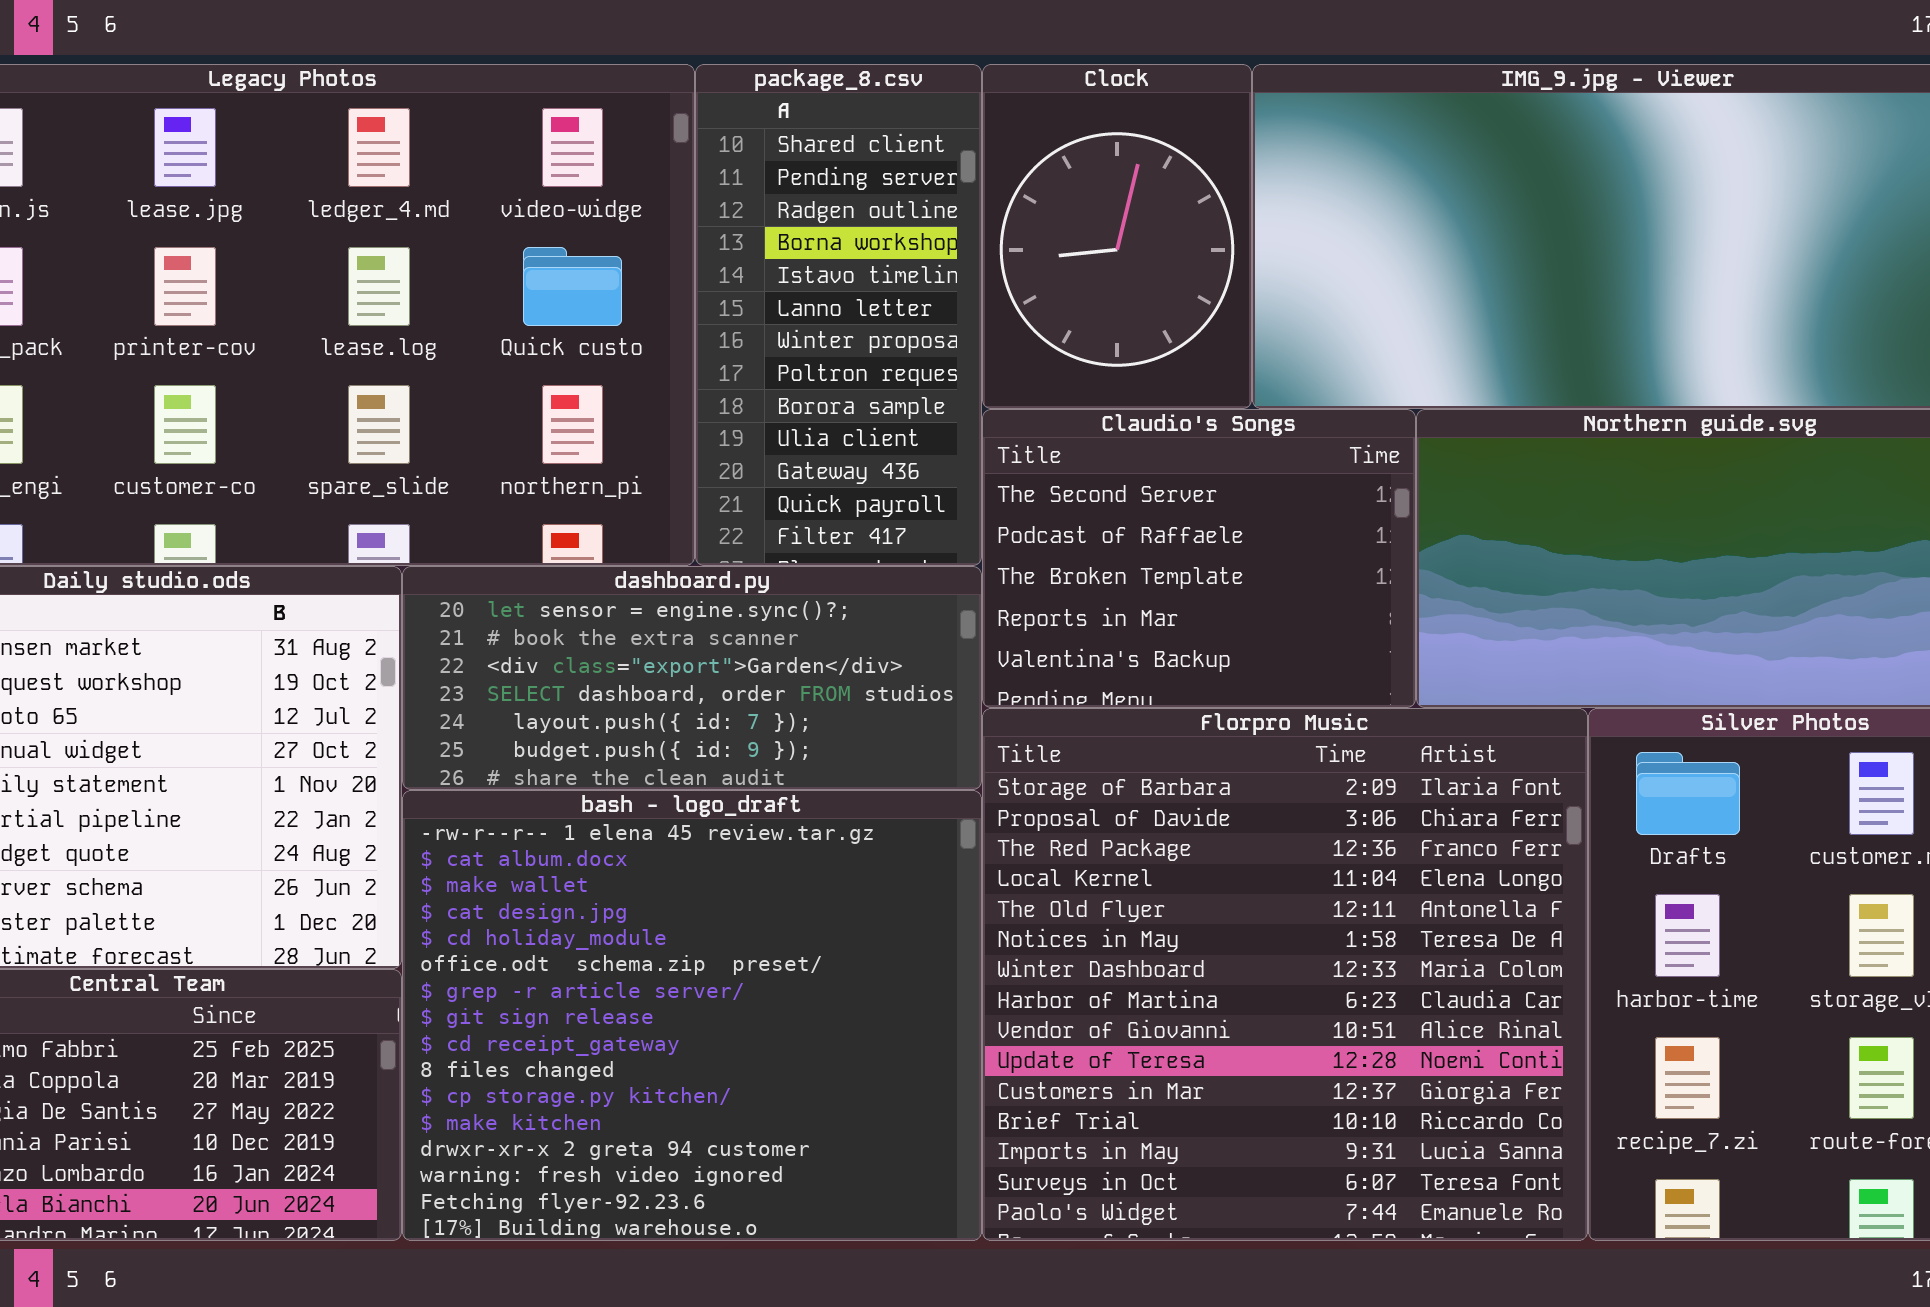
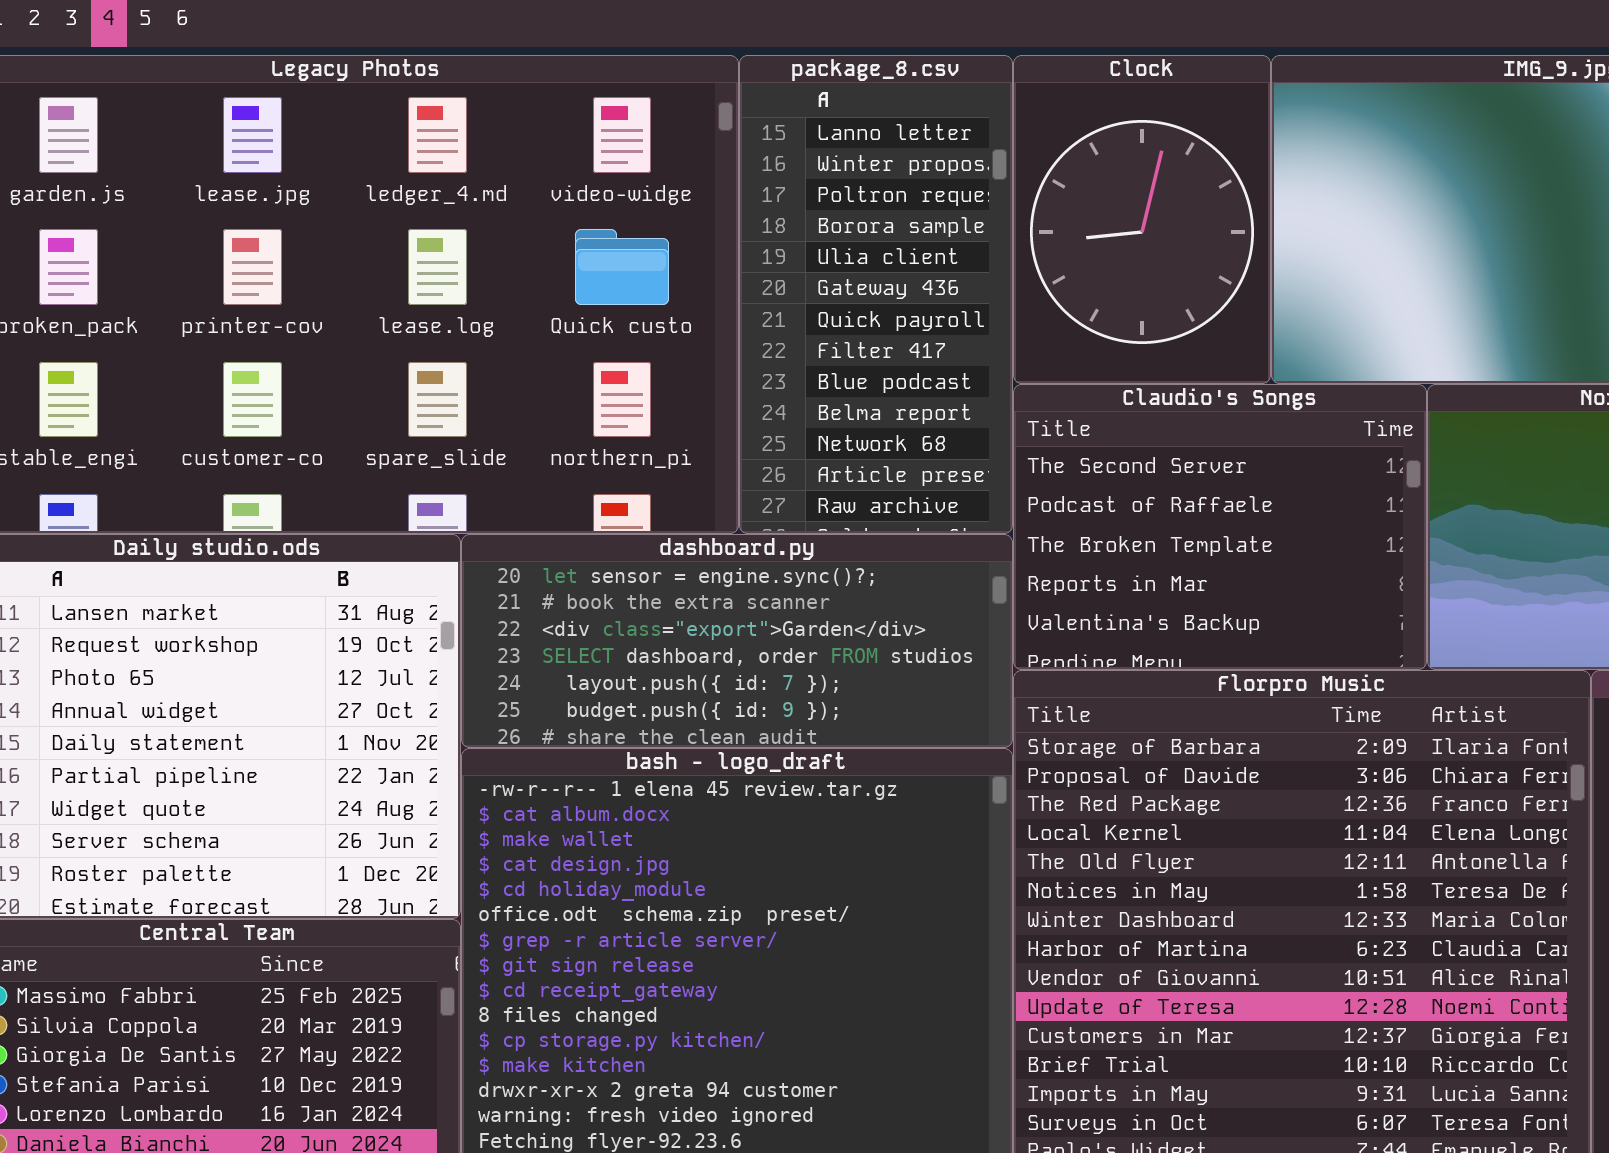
package_8.csv: [695,64,982,566] -> [739,55,1013,534], scrolled down 5 rows

